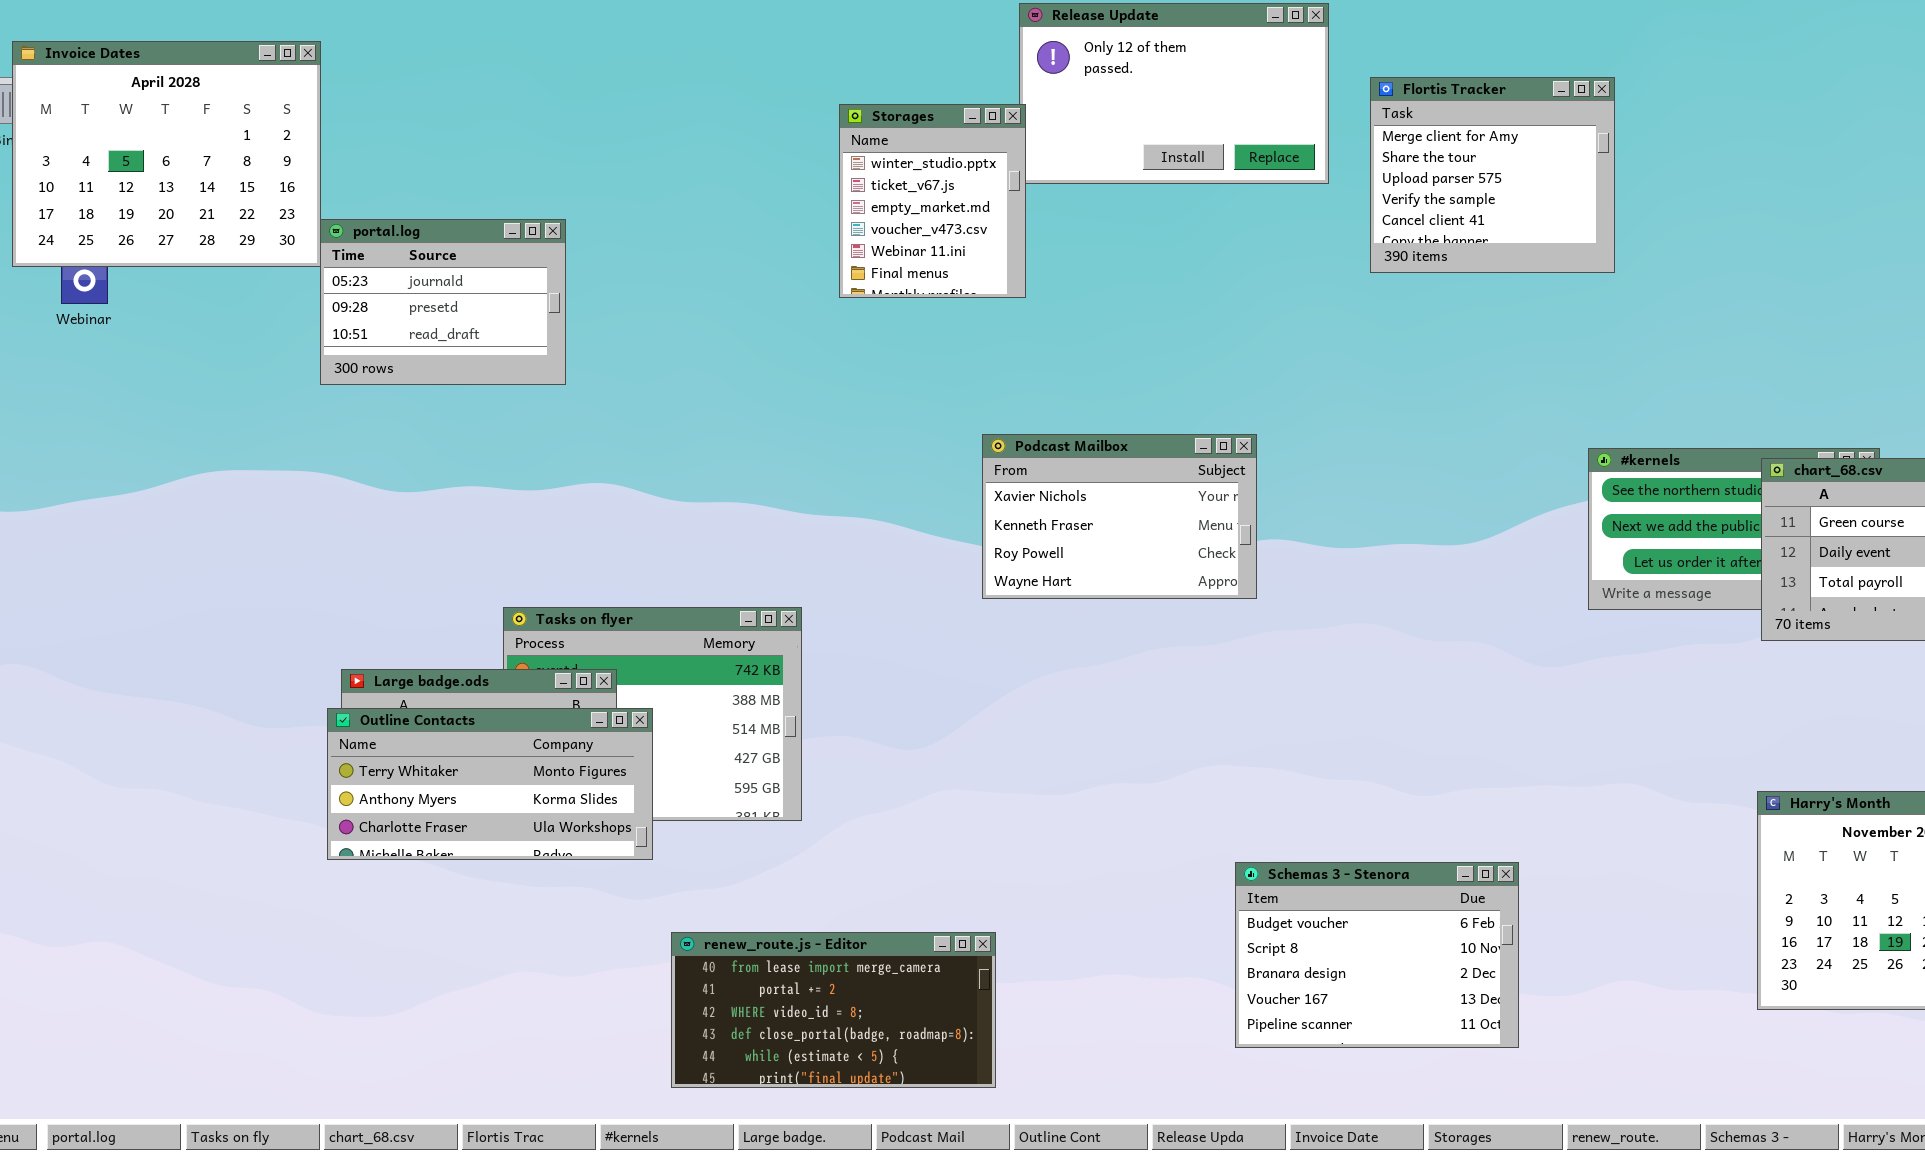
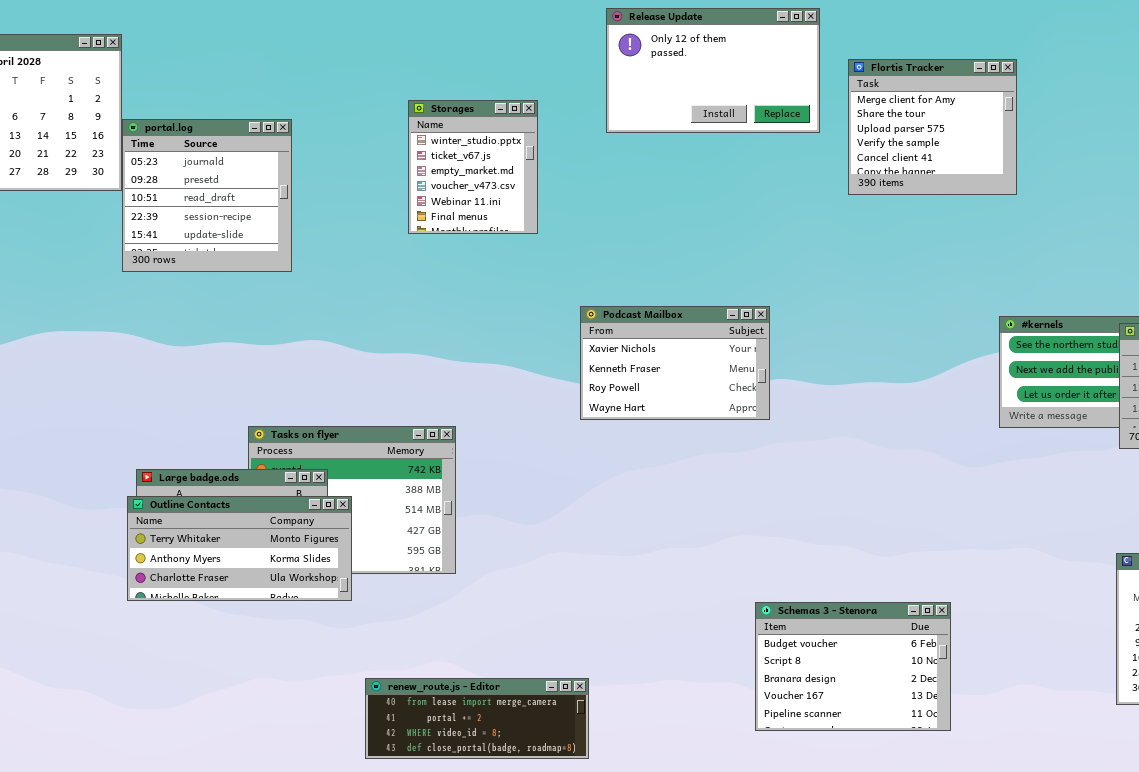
Storages: [839,104,1026,298] -> [408,100,538,234], moved
portal.log: [320,219,566,385] -> [122,119,292,272], resized
renew_route.js - Editor: [671,932,996,1088] -> [365,678,589,759], resized

